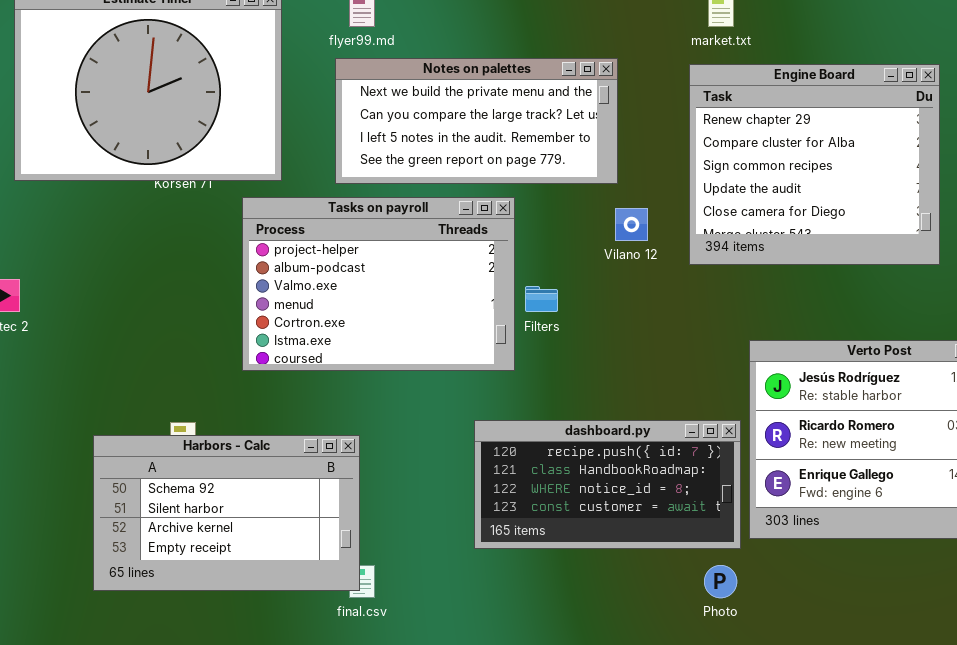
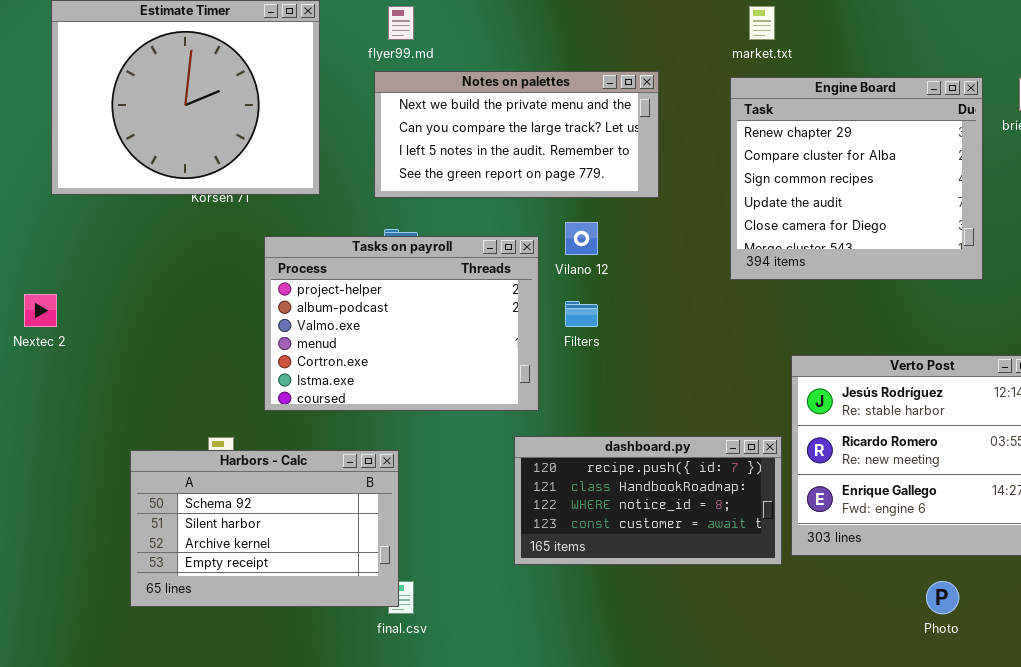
Tasks on payroll: [242,197,515,371] -> [264,236,539,411], moved
Vilano 12: [615,208,648,241] -> [565,222,598,255], moved
Photo: [704,565,737,598] -> [926,581,959,614], moved

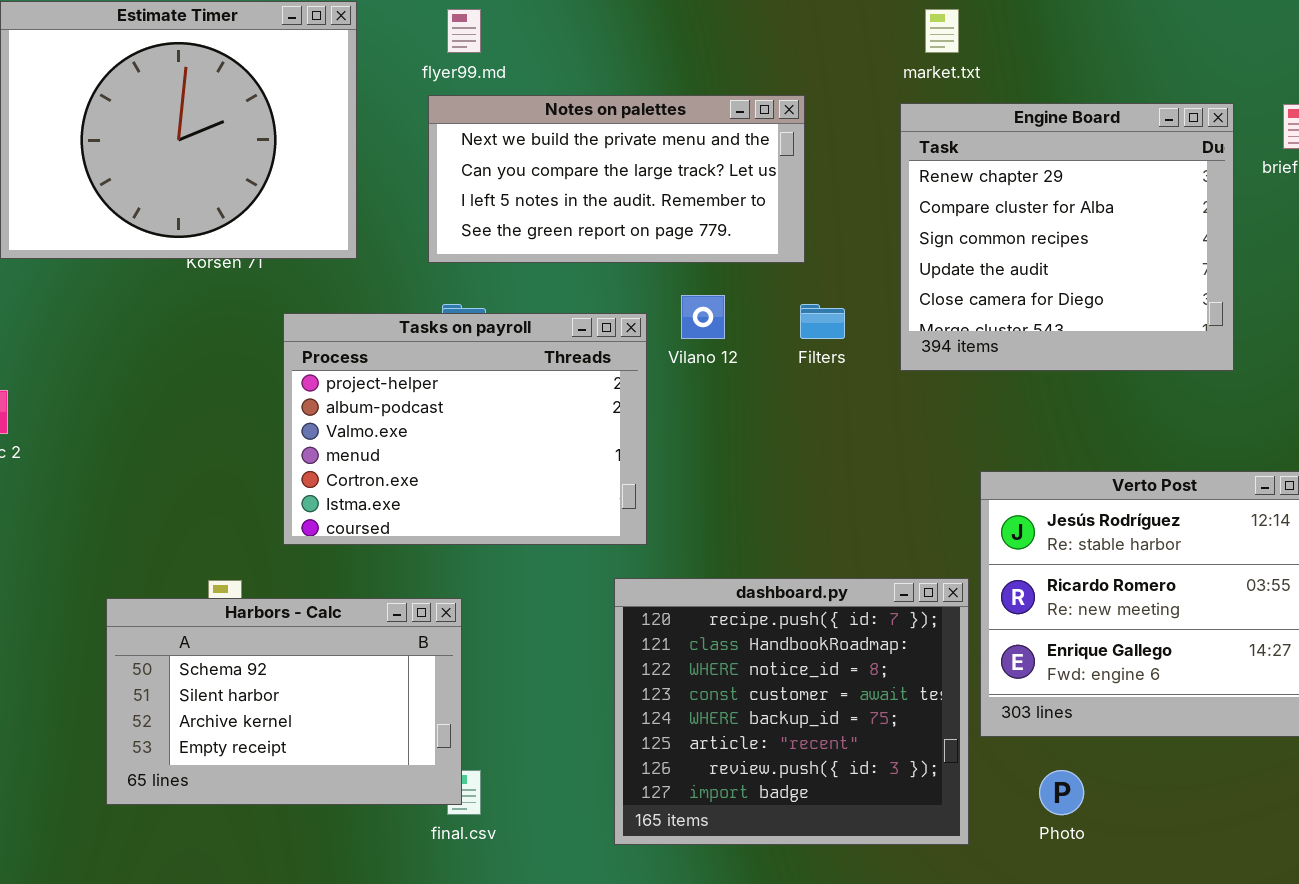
Filters: [565,301,598,327] -> [800,304,845,339], moved
dashboard.py: [514,436,782,565] -> [614,578,969,845], resized
Photo: [926,581,959,614] -> [1039,770,1084,815], moved

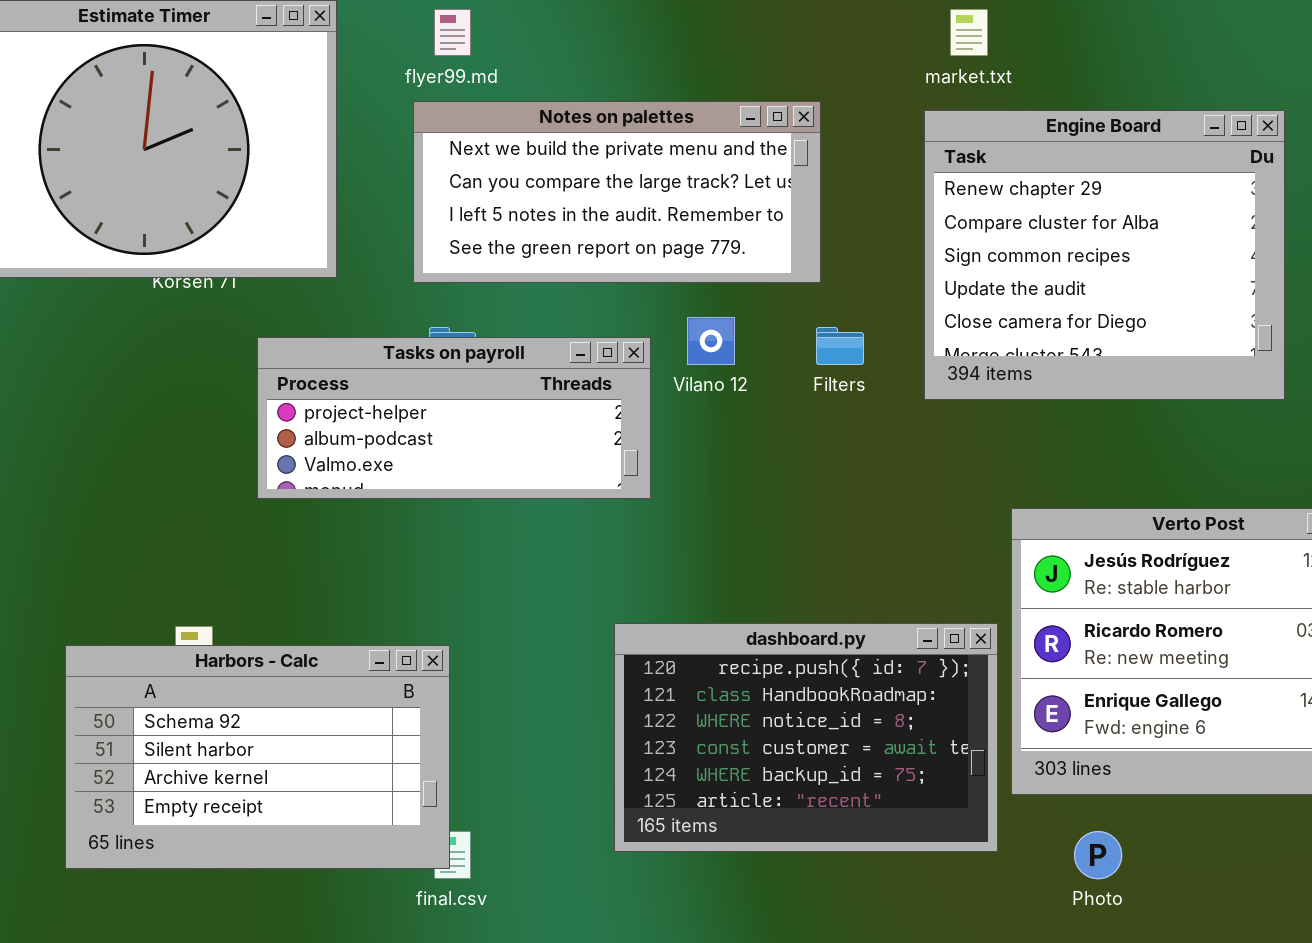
Tasks on payroll: [283,313,647,545] -> [257,337,651,499], resized
dashboard.py: [614,578,969,845] -> [614,623,998,852], resized

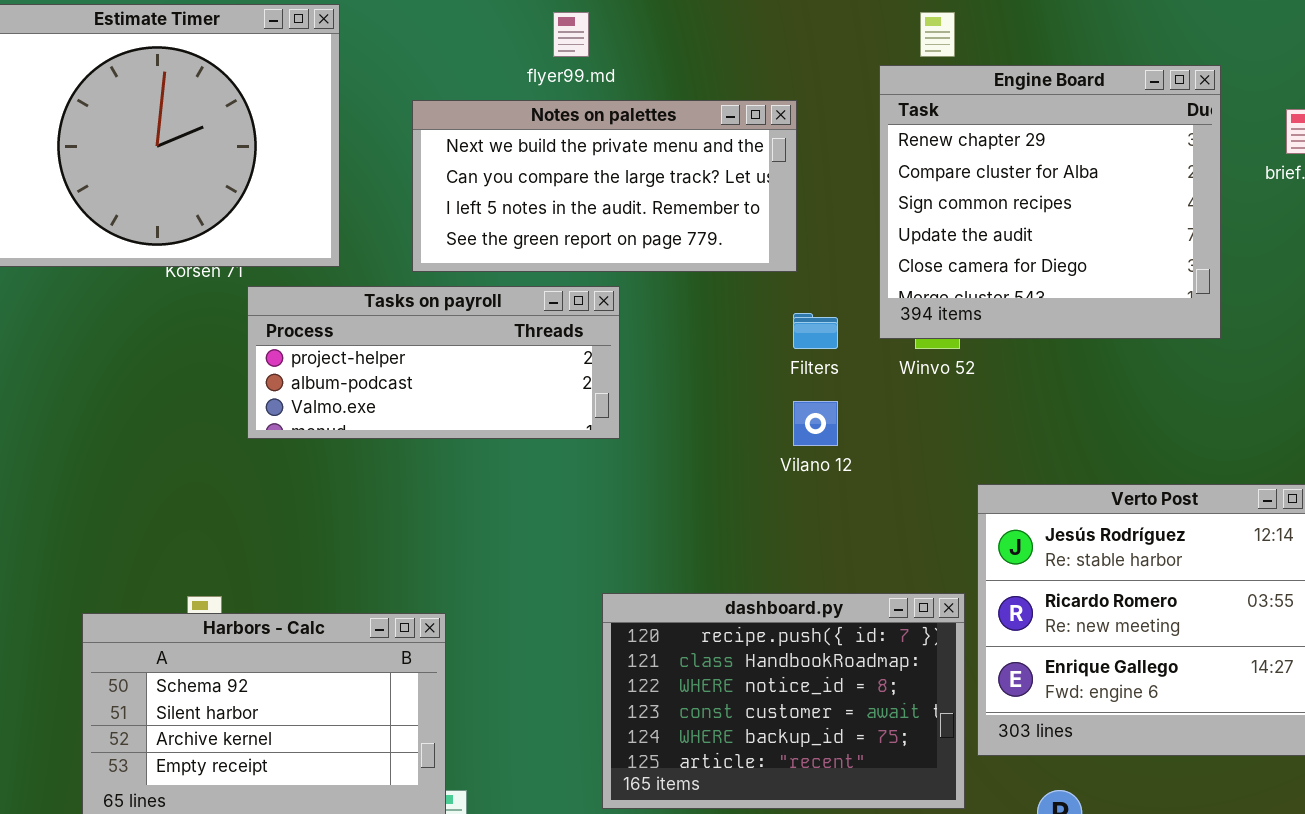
flyer99.md: [434,9,471,56] -> [553,12,589,57], moved
Engine Board: [924,110,1285,400] -> [879,65,1221,339], moved
Vilano 12: [687,317,735,365] -> [793,401,838,446], moved
Tasks on payroll: [257,337,651,499] -> [247,286,620,439], moved

